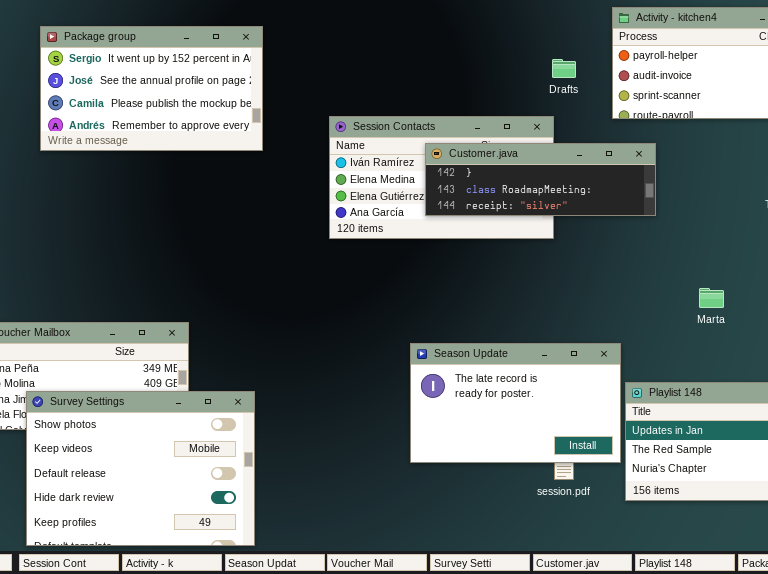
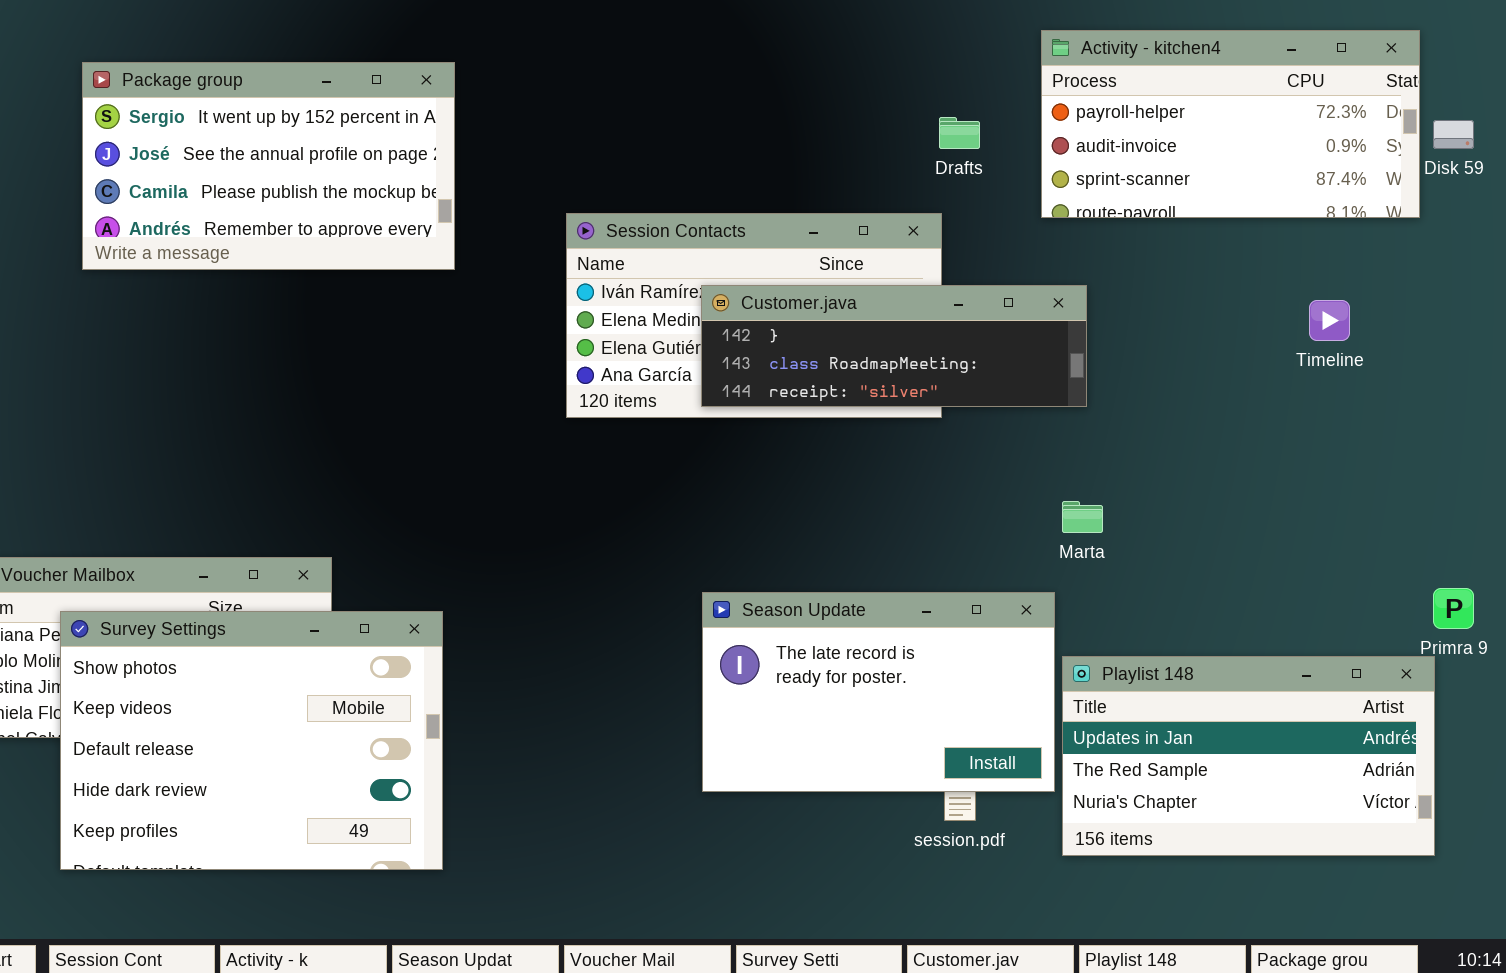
Customer.java: [425,143,656,216] -> [701,285,1087,407], moved
Marta: [699,288,724,308] -> [1062,501,1103,533], moved
Survey Settings: [26,391,255,546] -> [60,611,443,870], moved

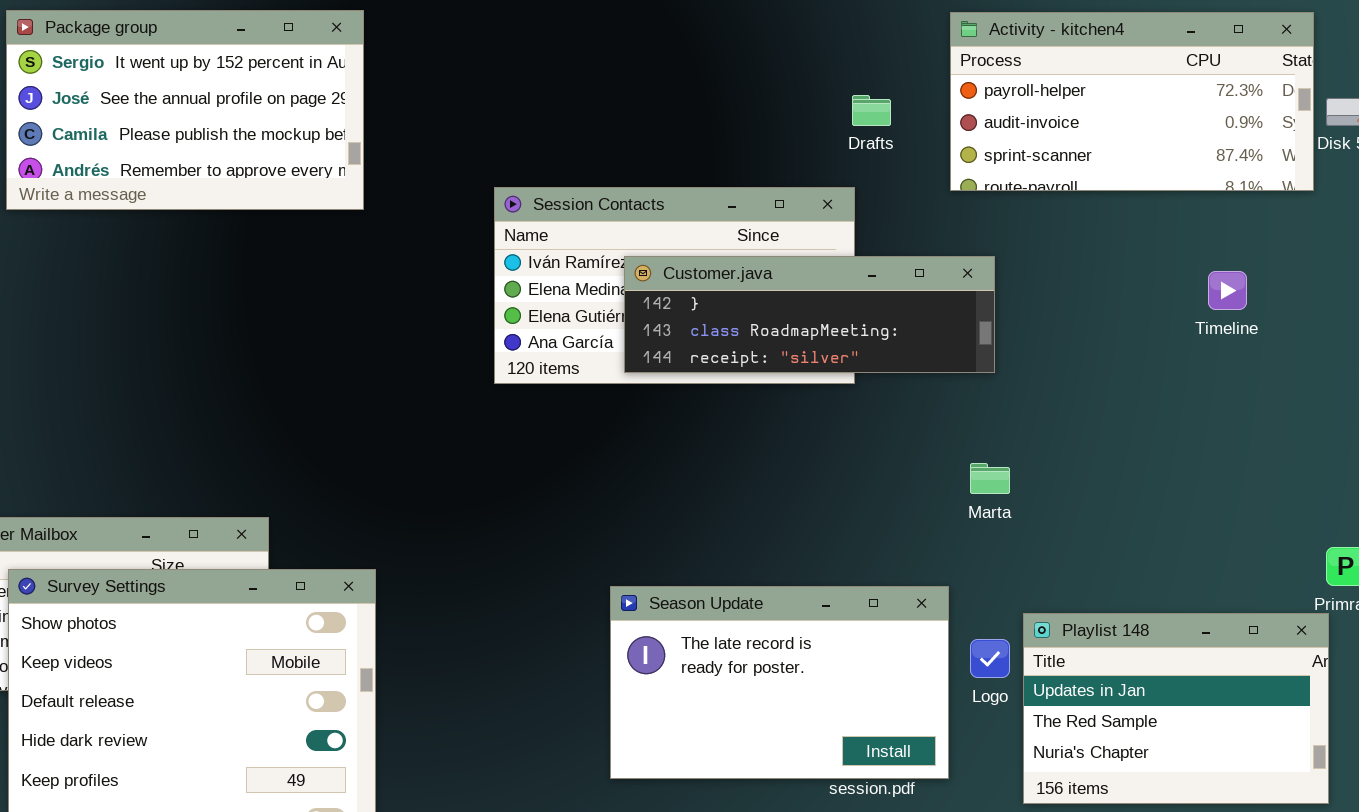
Package group: [82,62,455,270] -> [6,10,364,210], moved
Season Update: [702,592,1055,792] -> [610,586,949,779], moved
Playlist 148: [1062,656,1435,856] -> [1023,613,1329,804], resized

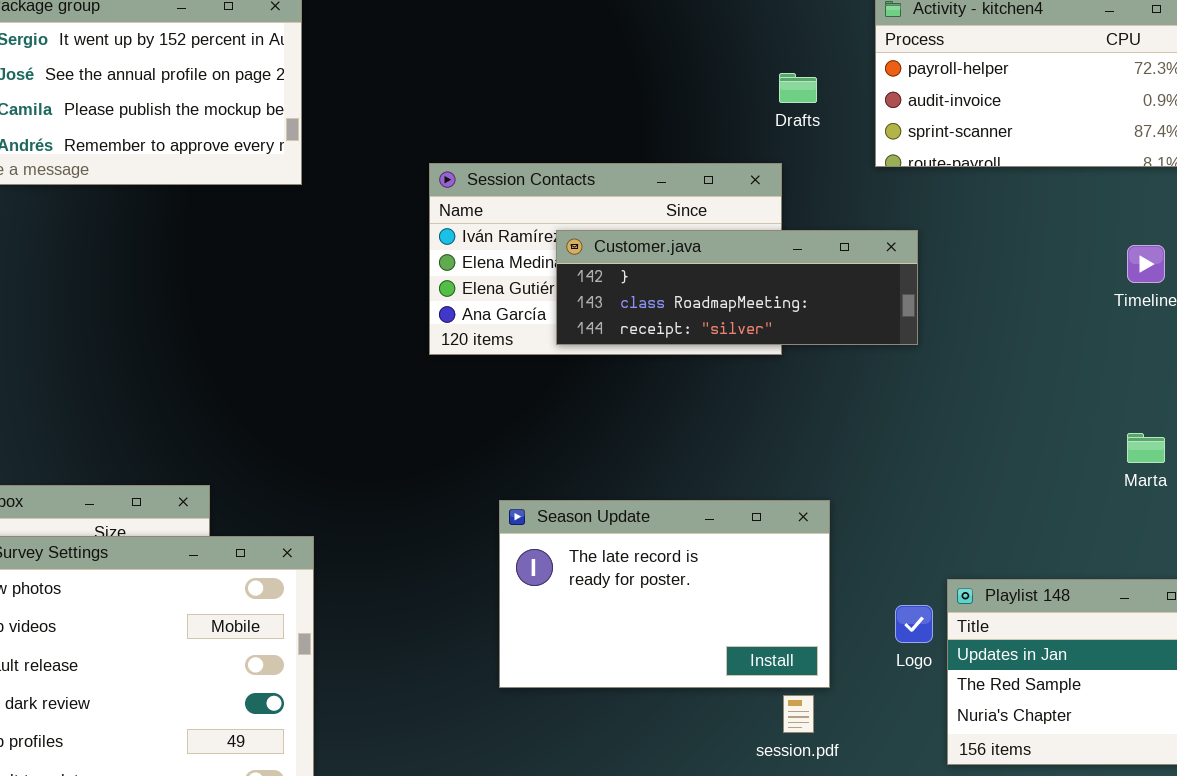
Marta: [970,463,1010,494] -> [1127,433,1165,463], moved
Season Update: [610,586,949,779] -> [499,500,830,688], moved

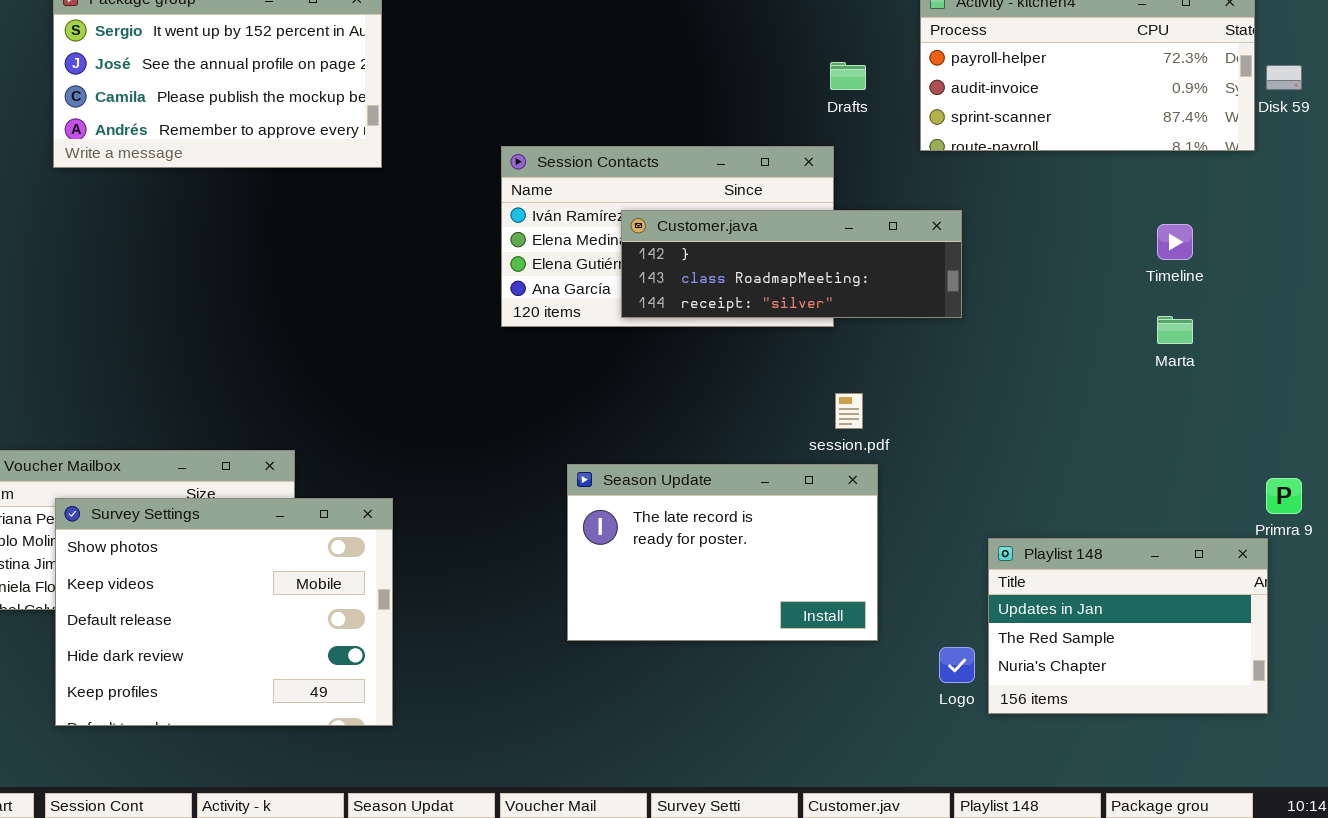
Marta: [1127,433,1165,463] -> [1157,316,1193,344], moved
Logo: [895,605,933,643] -> [939,647,975,683], moved
session.pdf: [783,695,814,733] -> [835,393,863,429], moved

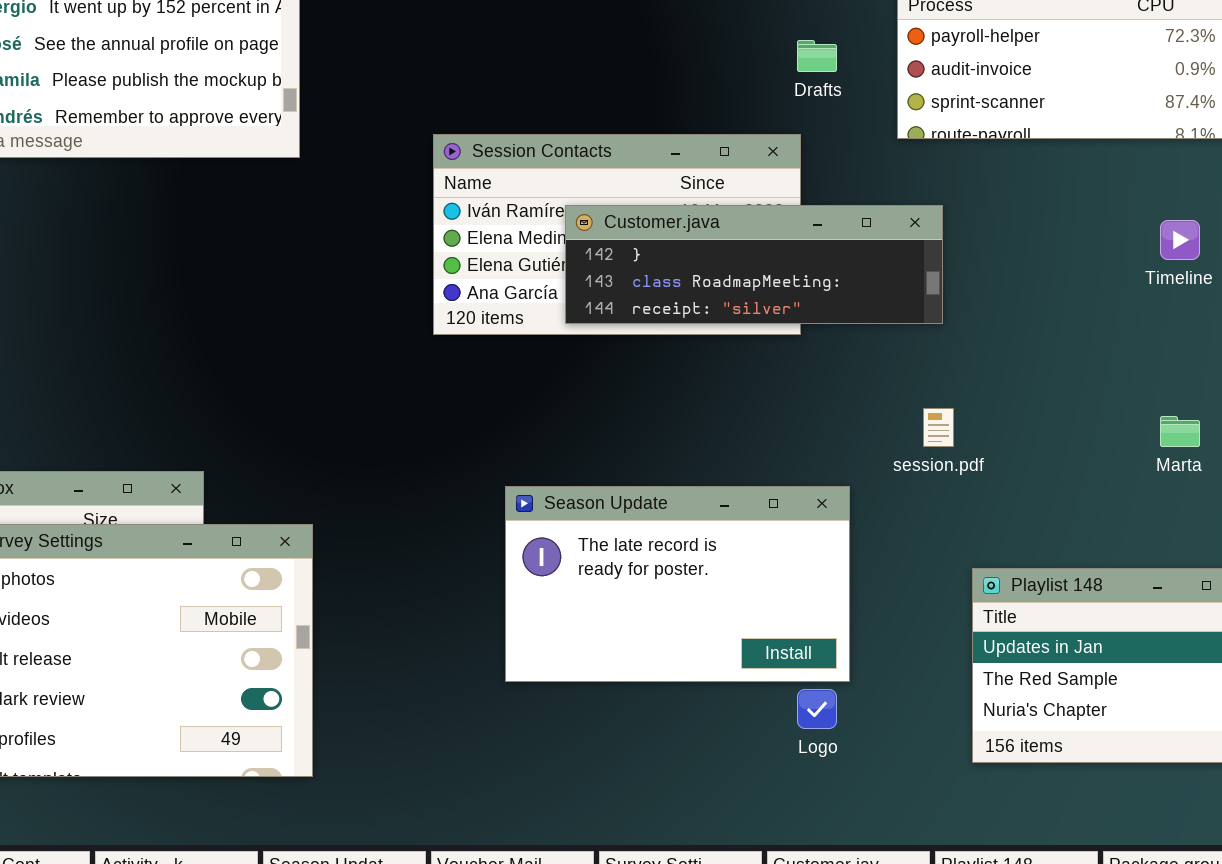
Marta: [1157,316,1193,344] -> [1160,416,1200,447], moved
session.pdf: [835,393,863,429] -> [923,408,954,447], moved
Logo: [939,647,975,683] -> [797,689,837,729], moved

